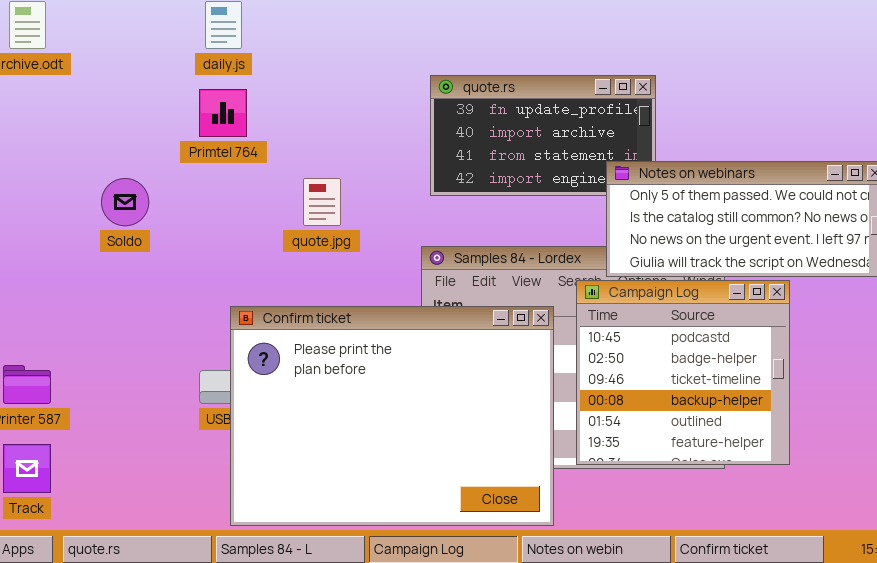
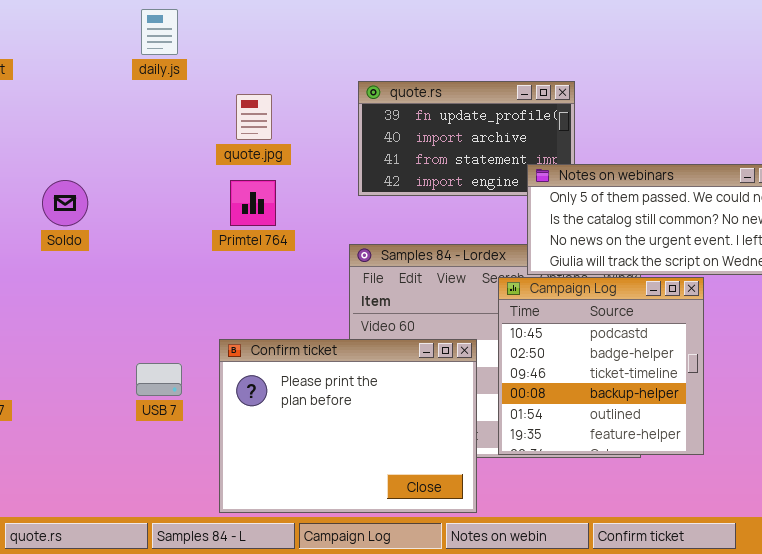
Primtel 764: [199,89,247,137] -> [230,180,276,226], moved
quote.jpg: [303,178,341,226] -> [236,94,272,140], moved
Confirm ticket: [230,306,554,526] -> [219,339,477,513], resized

